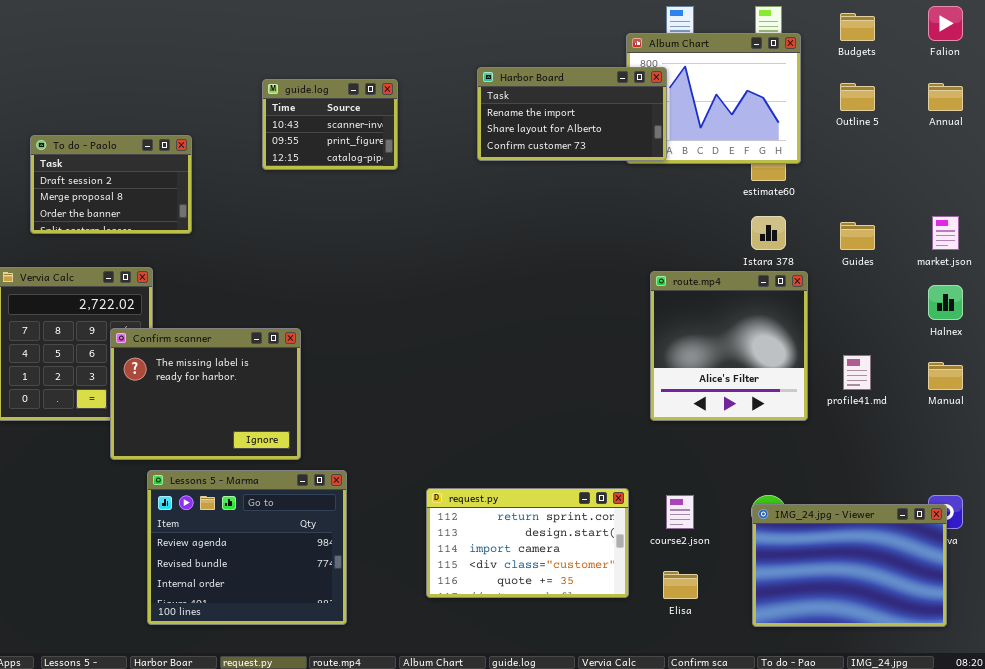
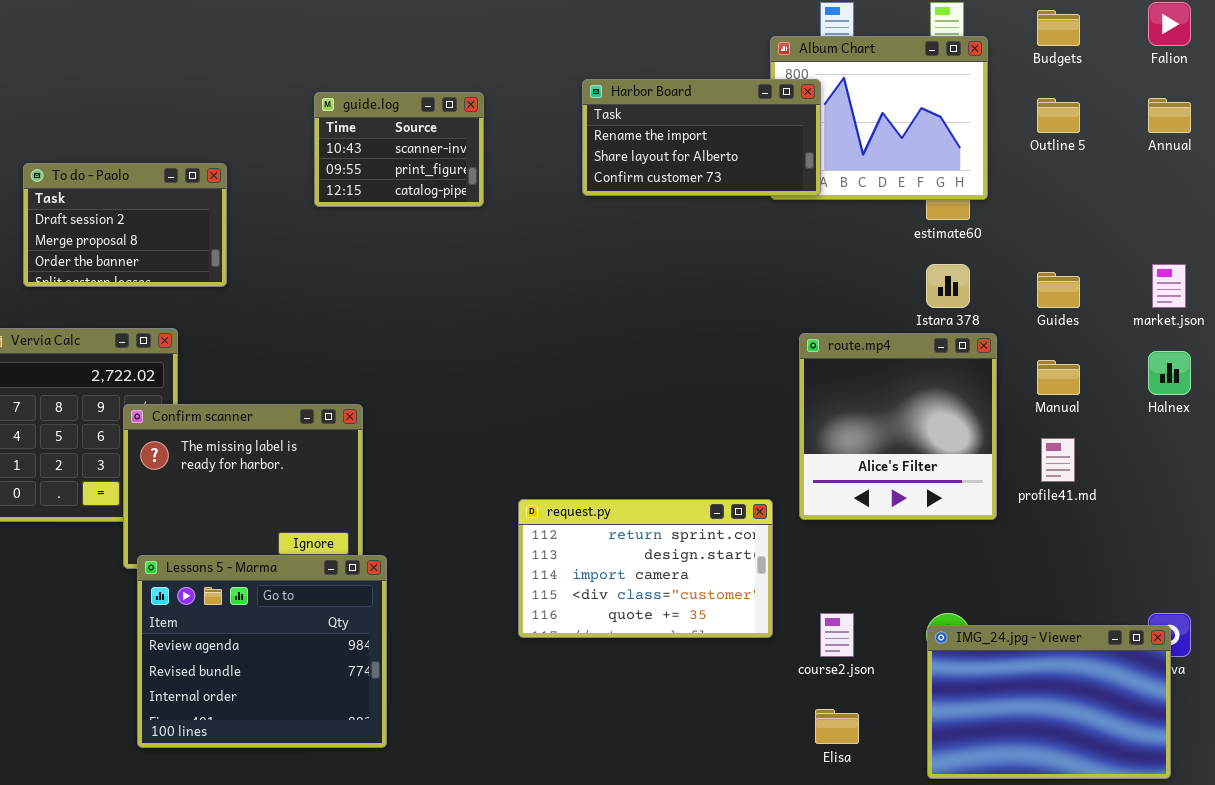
Manual: [928,362,963,390] -> [1037,360,1080,395], moved
Lessons 5 - Marma: [147,470,347,625] -> [137,555,387,748], moved
request.py: [426,488,629,598] -> [518,499,773,638], moved

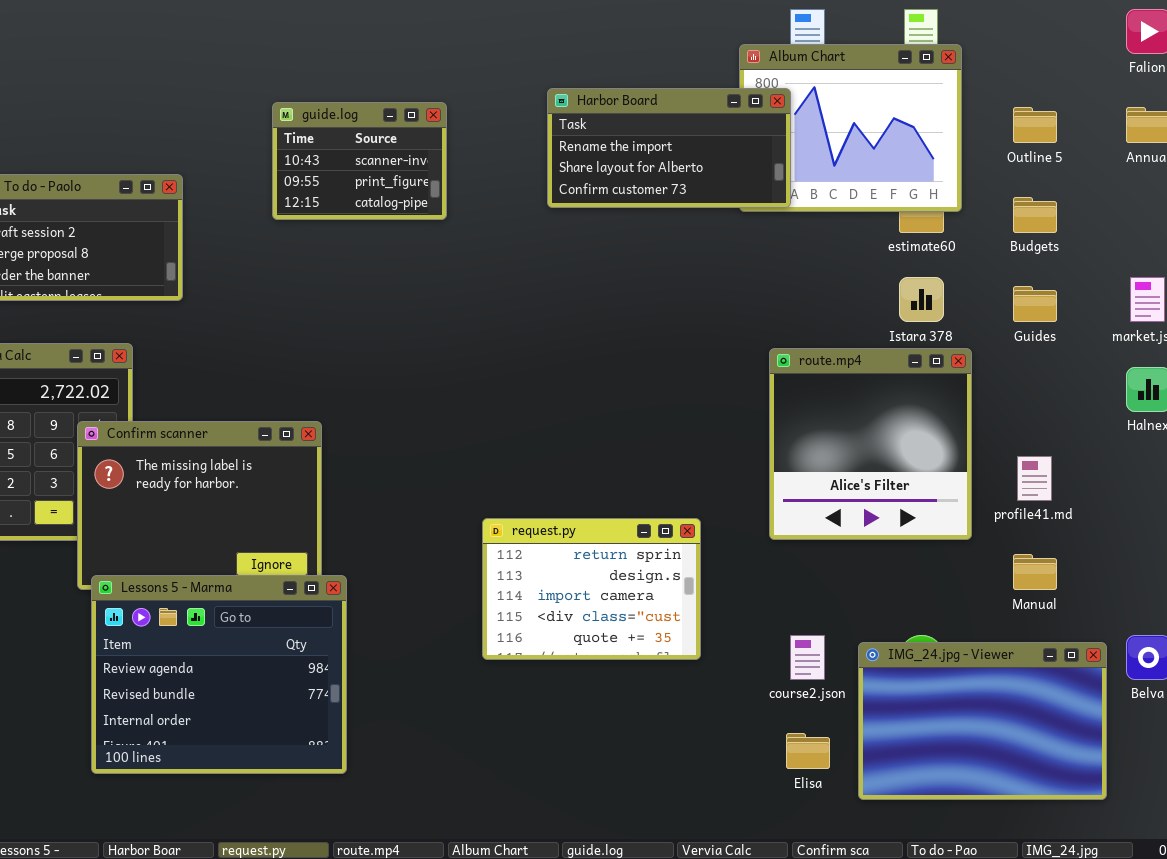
Budgets: [1037,10,1080,46] -> [1013,197,1057,233], moved
Manual: [1037,360,1080,395] -> [1013,554,1057,590], moved
request.py: [518,499,773,638] -> [482,518,701,660], resized
IMG_24.jpg - Viewer: [927,625,1171,779] -> [858,642,1107,800], moved

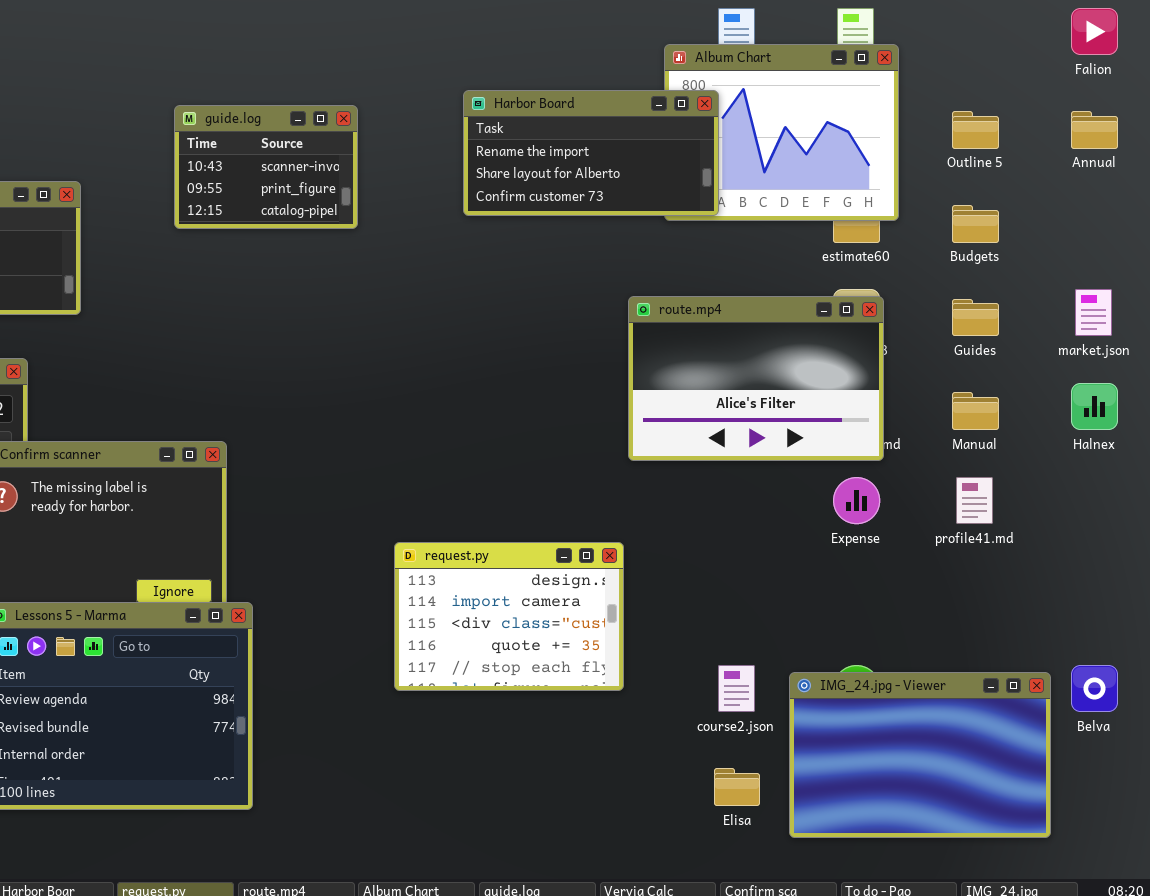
route.mp4: [769,348,972,540] -> [628,296,884,461], moved, resized
request.py: [482,518,701,660] -> [394,542,624,691], scrolled down 1 row
Manual: [1013,554,1057,590] -> [952,392,999,430], moved

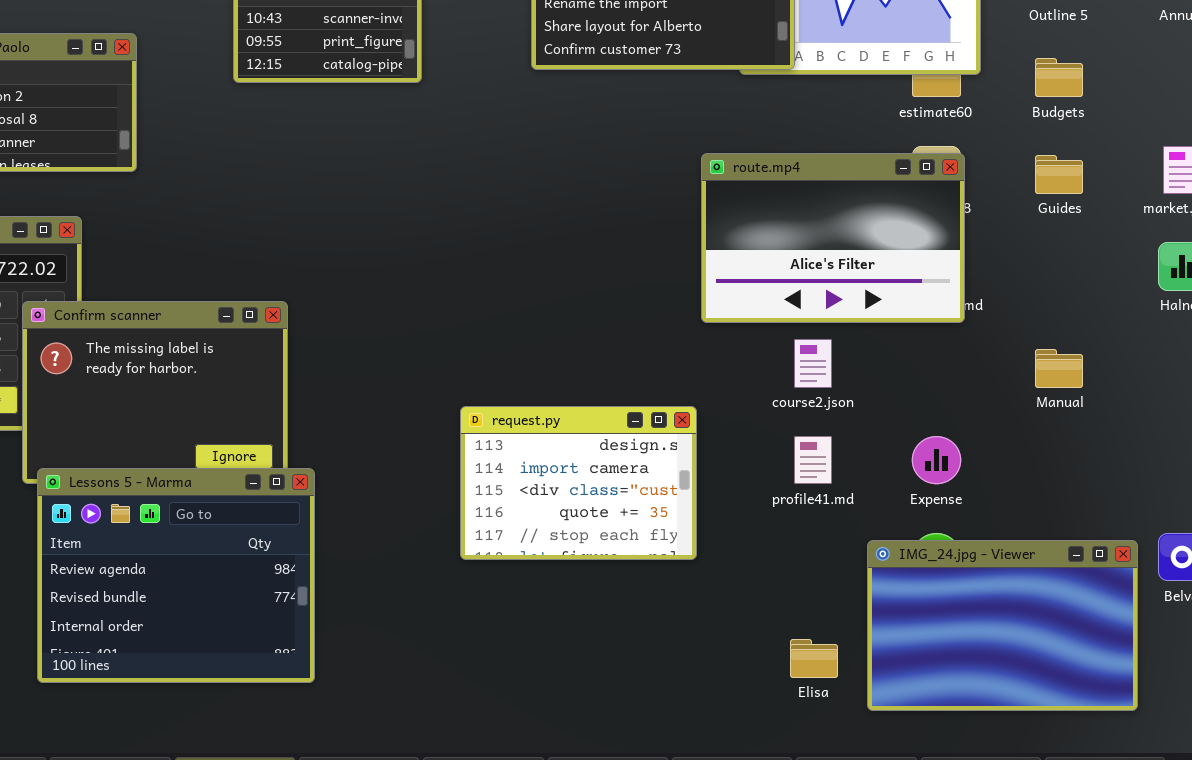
Manual: [952,392,999,430] -> [1035,349,1083,388], moved
Expense: [833,477,880,524] -> [912,436,961,484], moved
profile41.md: [956,477,993,524] -> [794,436,832,484], moved
course2.json: [718,665,755,712] -> [794,339,832,388], moved

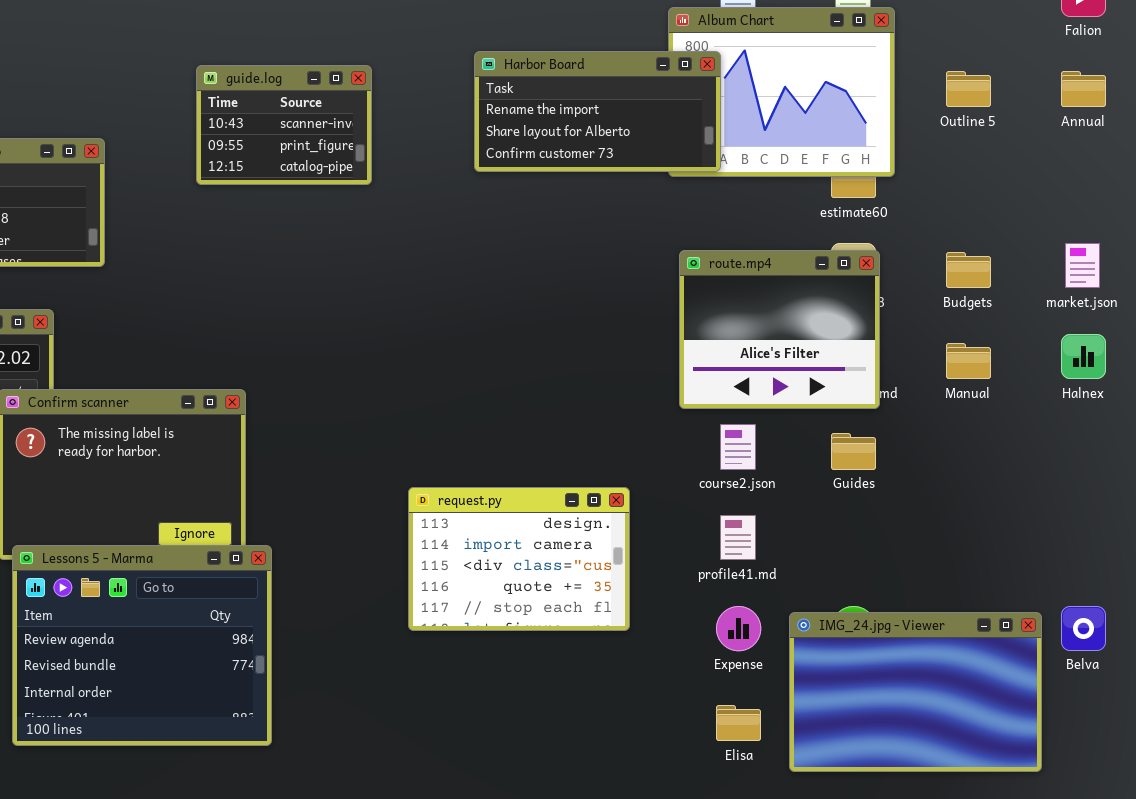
Budgets: [1035,58,1083,97] -> [946,252,991,288], moved
route.mp4: [701,153,965,323] -> [679,250,880,409], resized
Guides: [1035,155,1083,194] -> [831,433,876,470], moved
Manual: [1035,349,1083,388] -> [946,343,991,379], moved
Expense: [912,436,961,484] -> [716,606,761,651], moved

